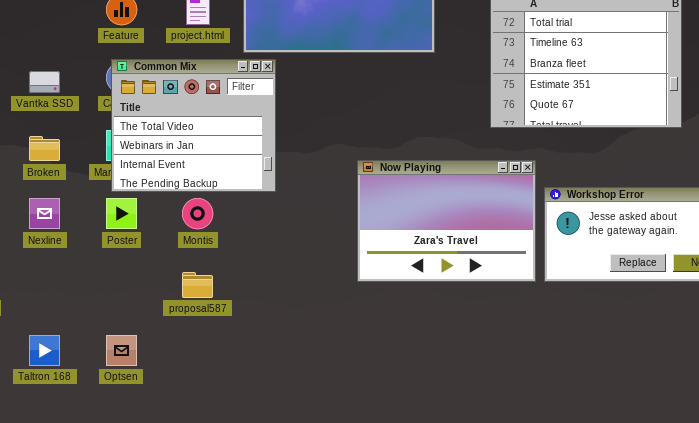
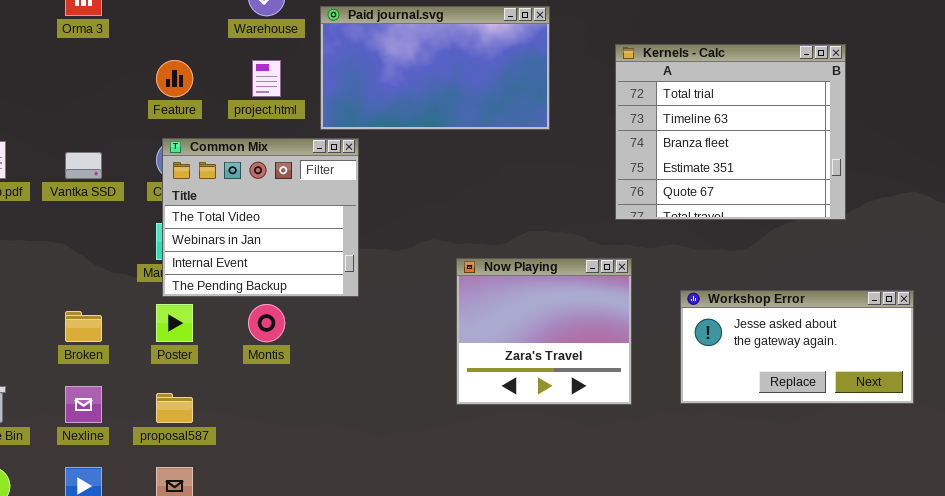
Broken: [29,136,60,161] -> [65,311,102,342], moved
Now Playing: [357,160,536,282] -> [456,258,632,405], resized
Nexline: [29,198,60,229] -> [65,386,102,423], moved
proposal587: [182,272,213,298] -> [156,393,193,423], moved

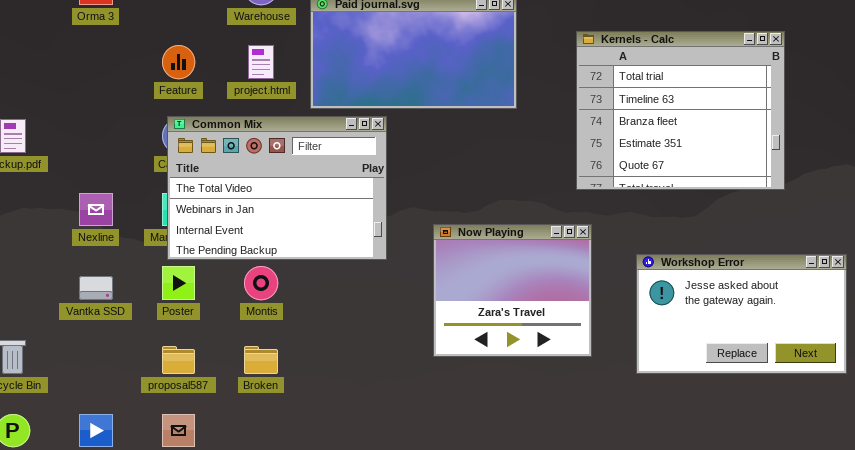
Common Mix: [162,138,359,297] -> [167,116,387,260], resized
Vantka SSD: [65,152,102,179] -> [79,276,113,300], moved
Workshop Error: [680,290,914,404] -> [636,254,847,374], resized
Broken: [65,311,102,342] -> [244,346,278,374], moved
Nexline: [65,386,102,423] -> [79,193,113,226], moved

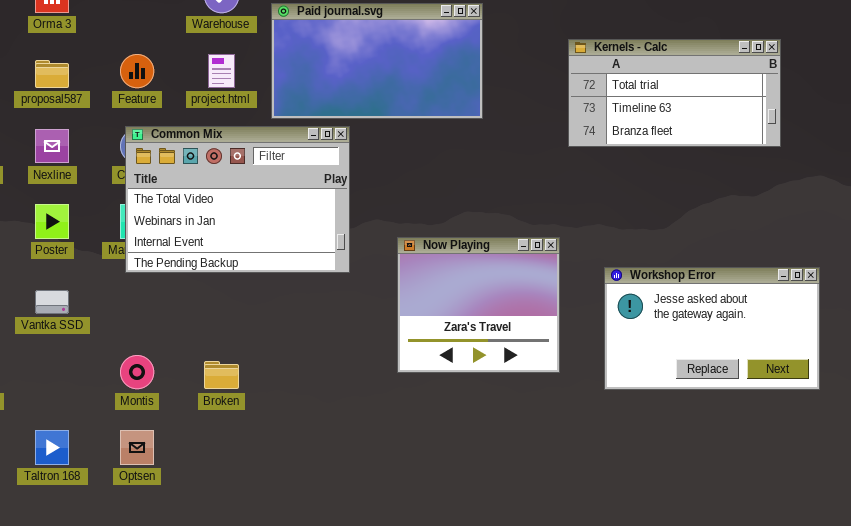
Kernels - Calc: [576,31,785,190] -> [568,39,781,147], moved, resized
Nexline: [79,193,113,226] -> [35,129,69,163], moved
Poster: [162,266,195,300] -> [35,204,69,239], moved
Montis: [244,266,278,300] -> [120,355,154,389], moved
proposal587: [162,346,195,374] -> [35,60,69,88], moved

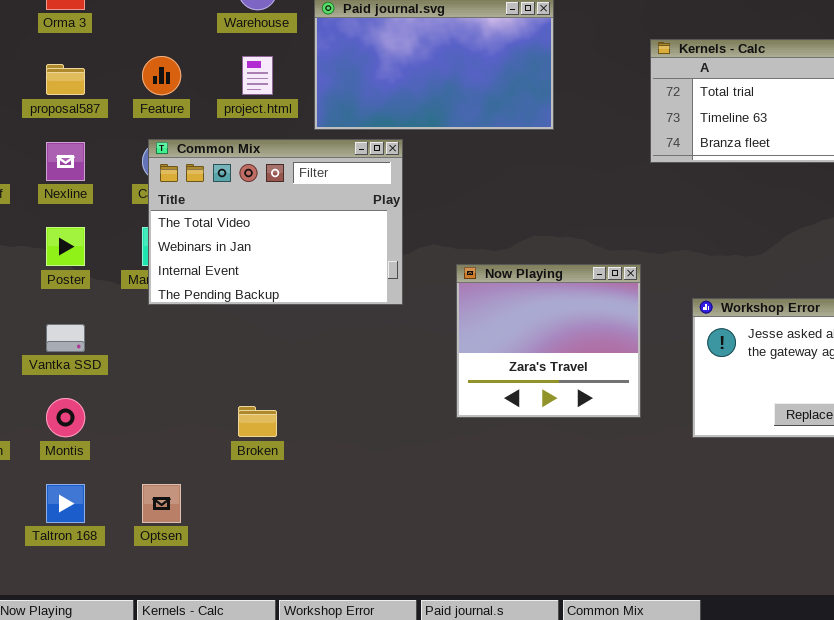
Montis: [120,355,154,389] -> [46,398,85,437], moved

